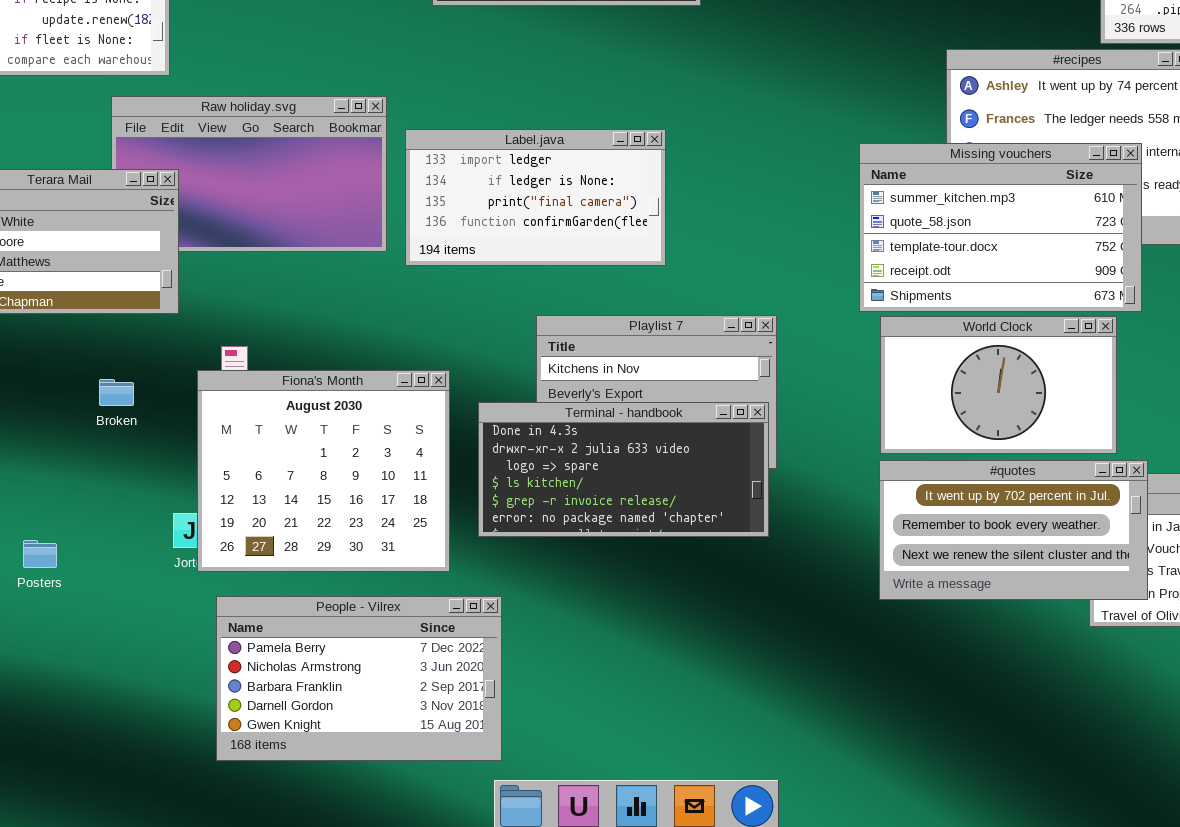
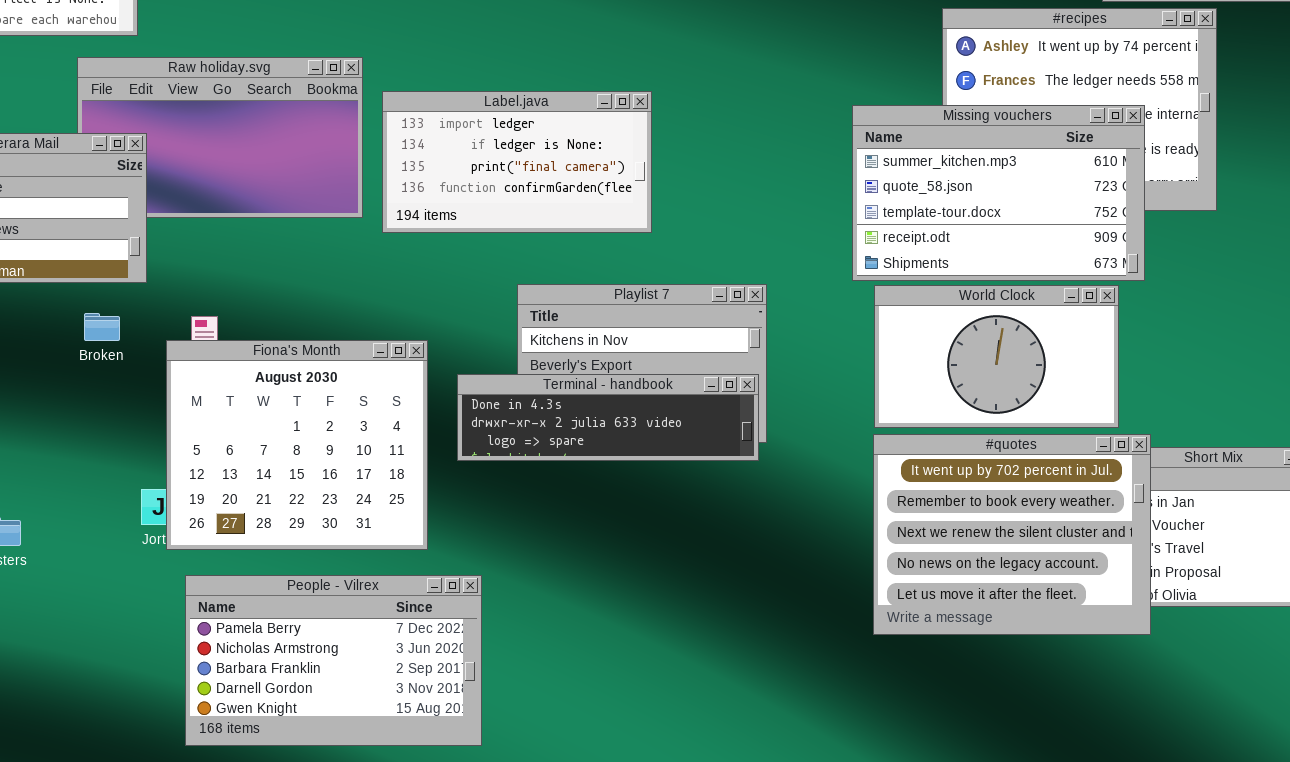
Broken: [99,379,134,406] -> [84,313,120,341], moved
Terminal - handbook: [478,402,769,537] -> [457,374,759,461], resized
#quotes: [879,460,1148,600] -> [873,434,1151,635], resized

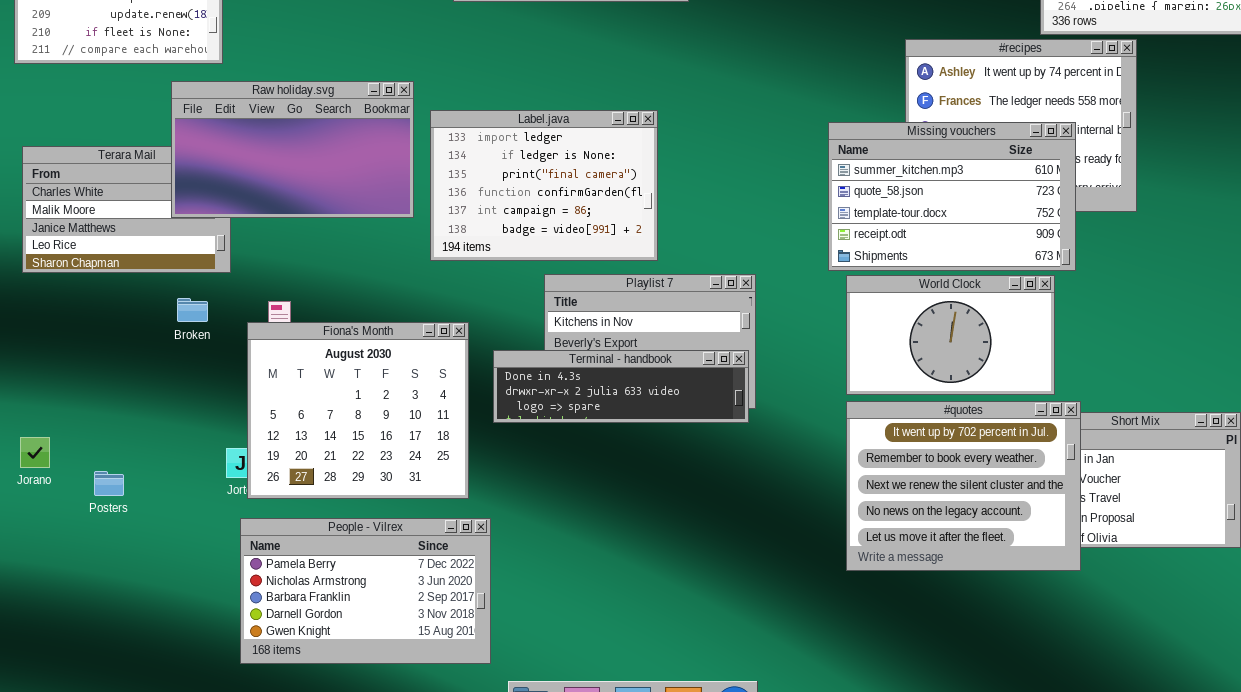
Raw holiday.svg: [77,57,363,218] -> [171,81,414,218], raised
Label.java: [382,91,652,233] -> [430,110,658,261], resized
People - Vilrex: [185,575,482,746] -> [240,518,491,664], moved

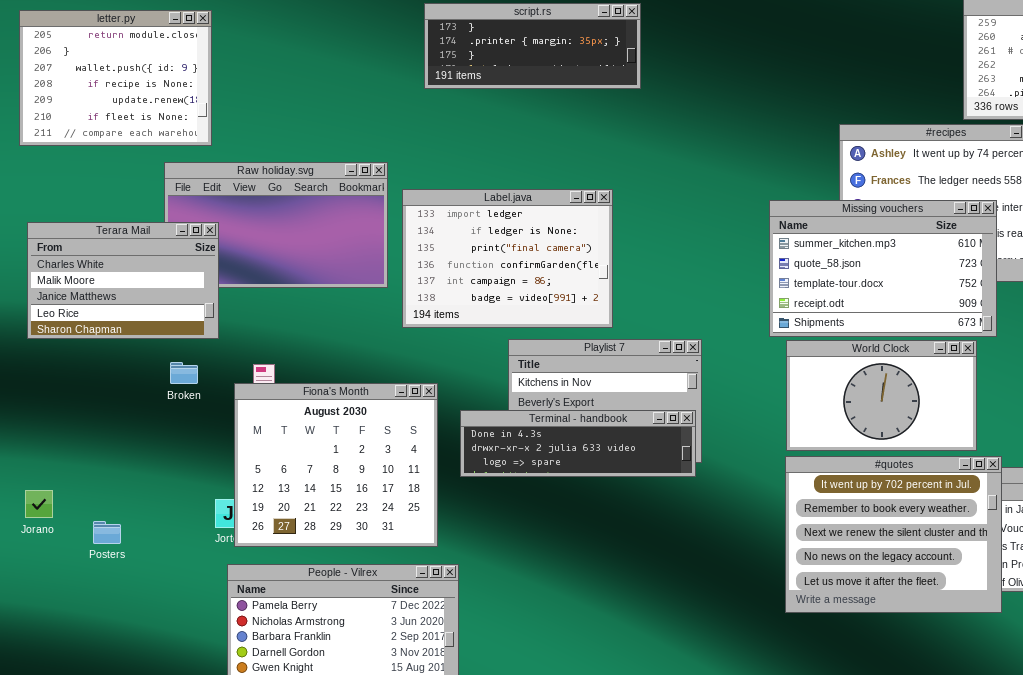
Terara Mail: [22,146,231,273] -> [27,222,219,339], raised

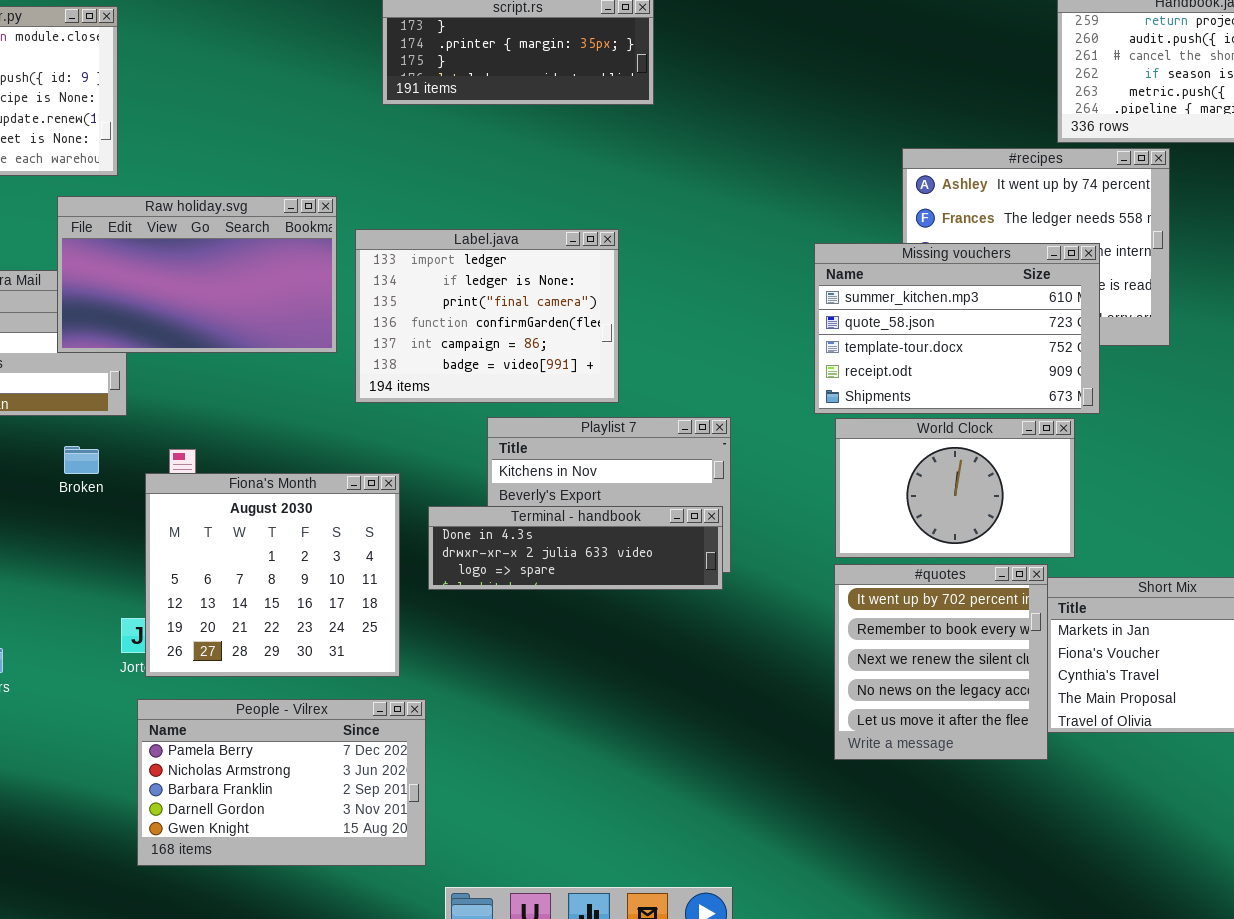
Raw holiday.svg: [164,162,388,288] -> [57,196,337,353], raised
#quotes: [785,456,1002,613] -> [834,564,1048,760], resized

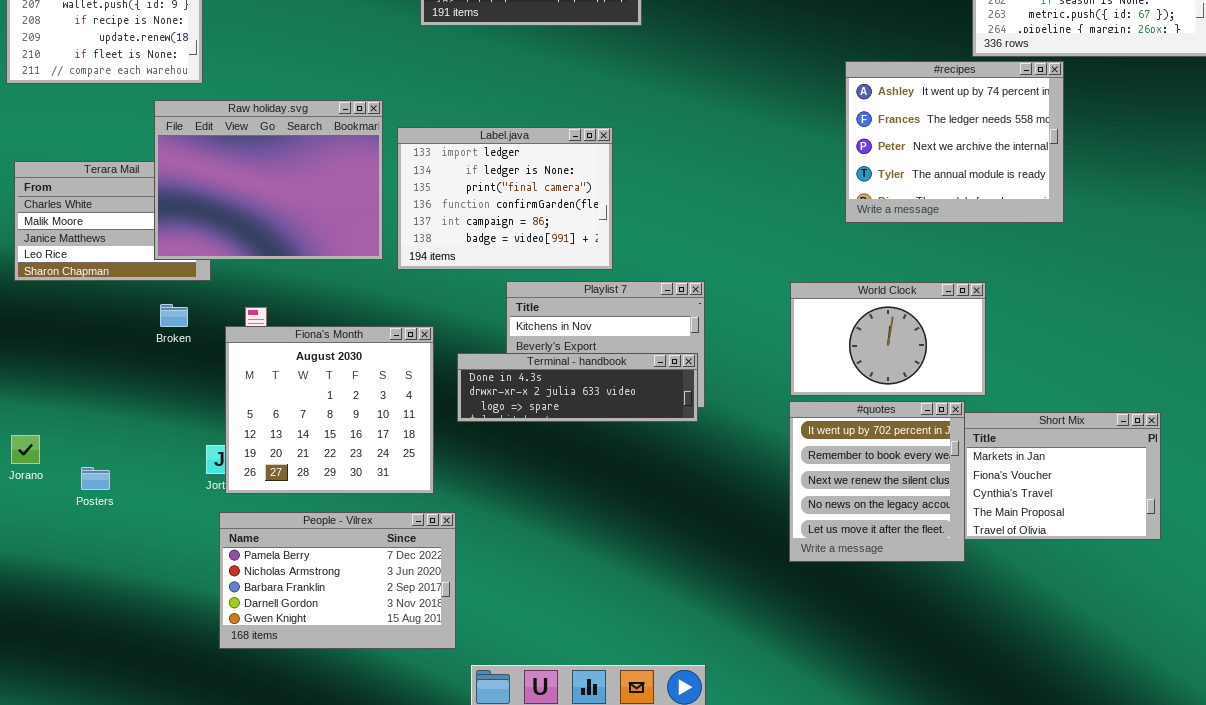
Raw holiday.svg: [57,196,337,353] -> [154,100,383,260], resized
Missing vouchers: [814,243,1100,414] -> none, closed

